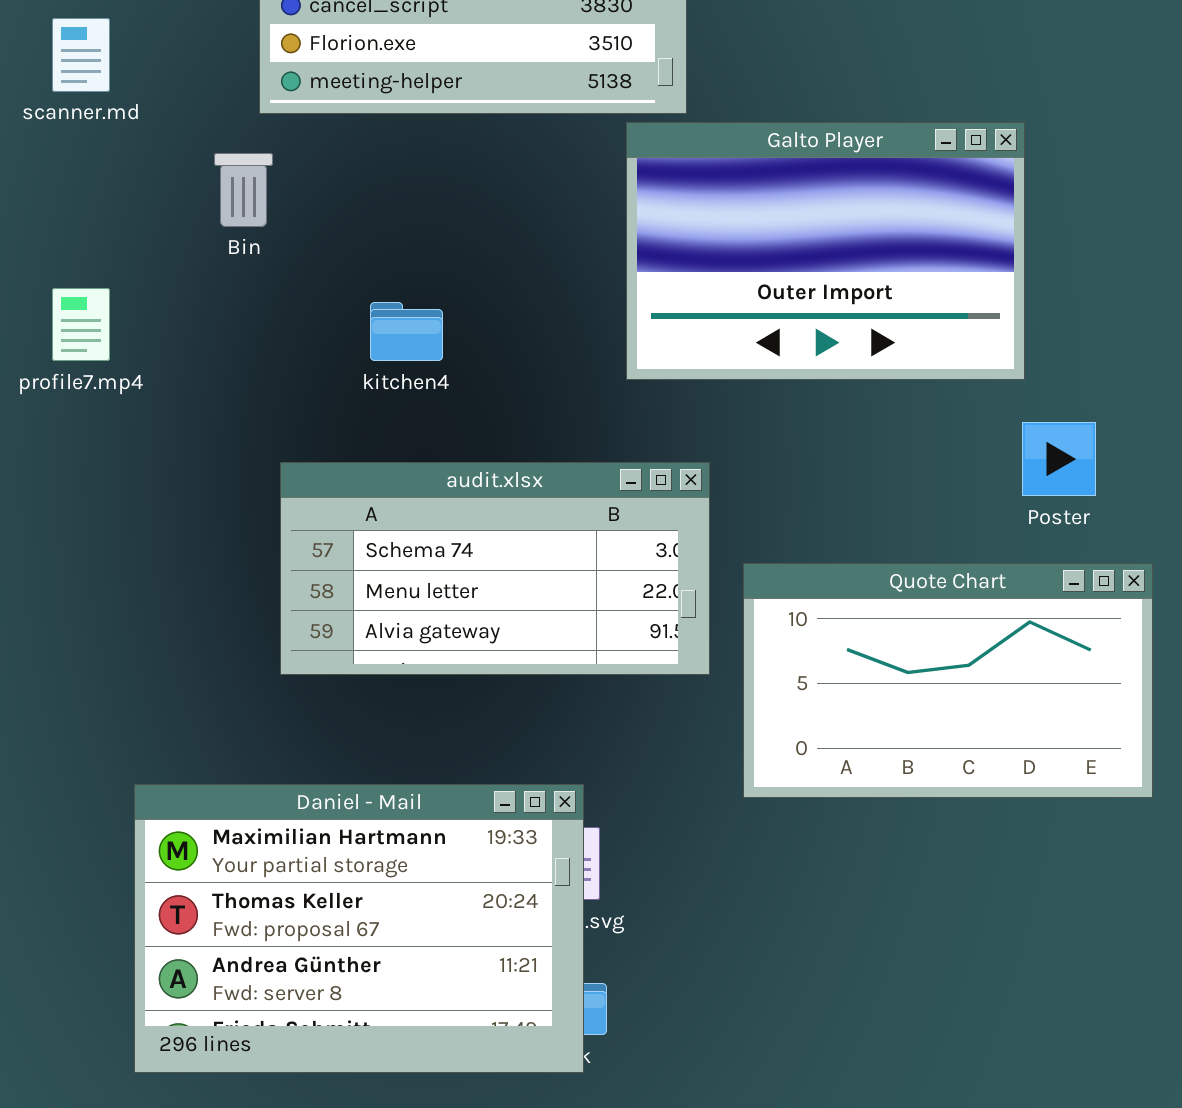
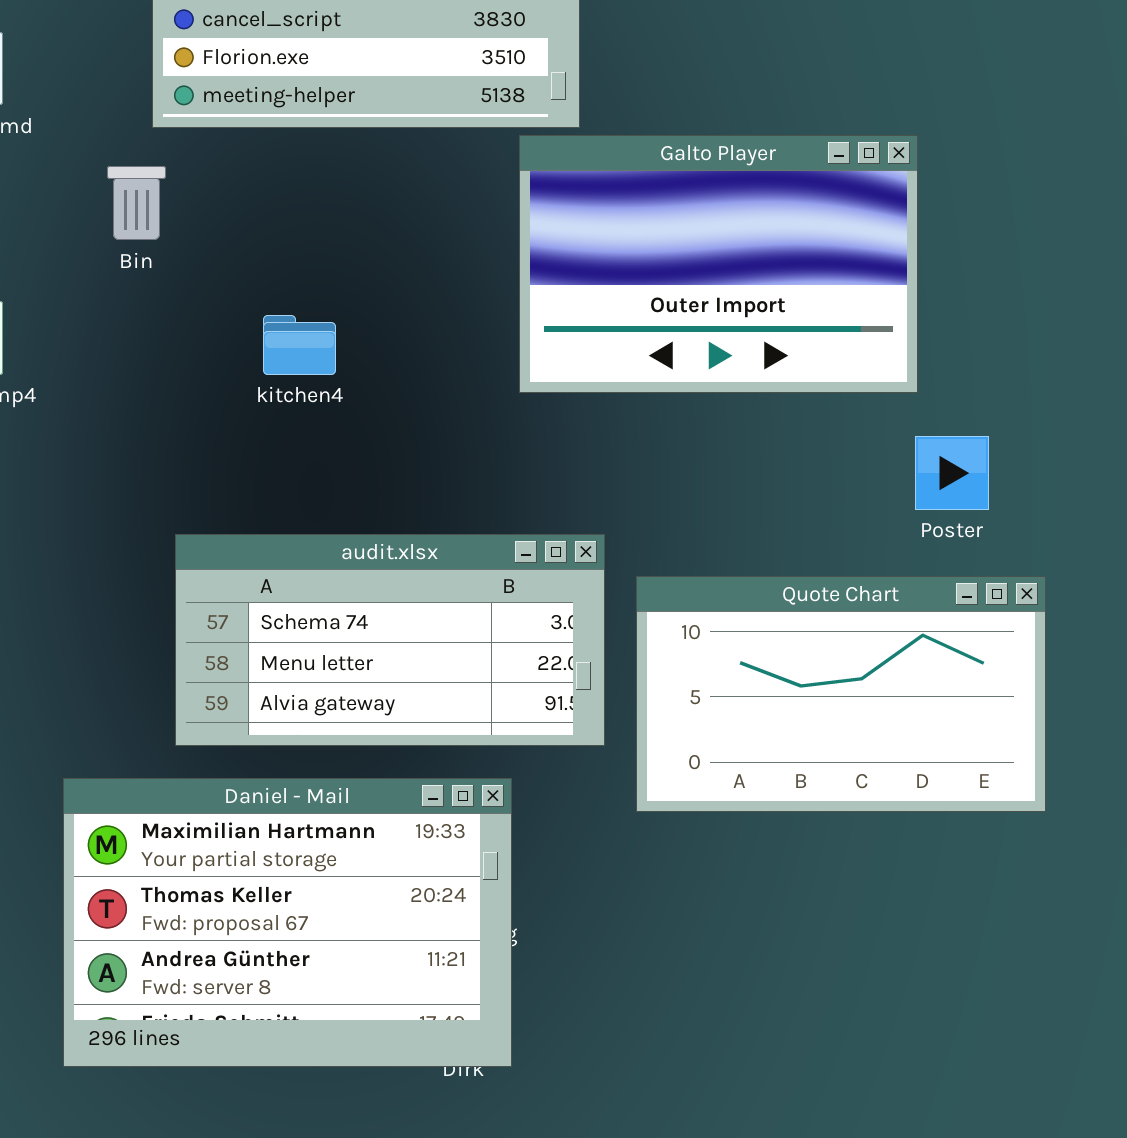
audit.xlsx: [280,462,710,675] -> [175,534,605,746], moved
Daniel - Mail: [134,784,584,1073] -> [63,778,512,1067], moved

